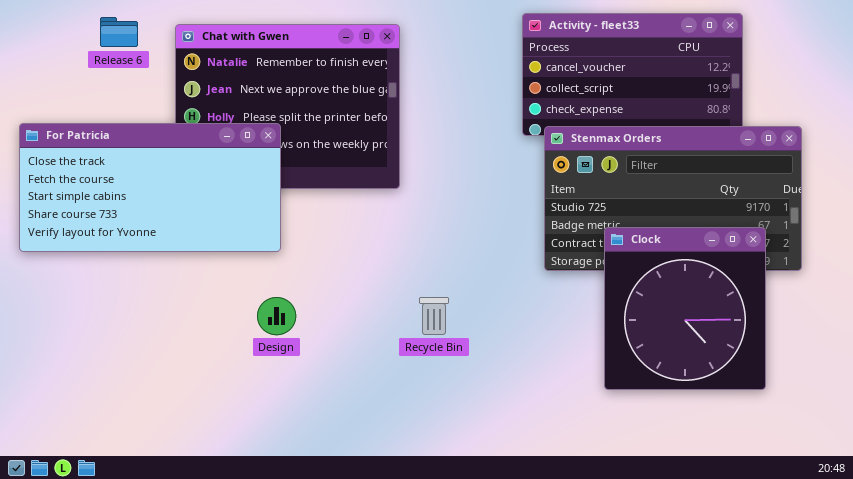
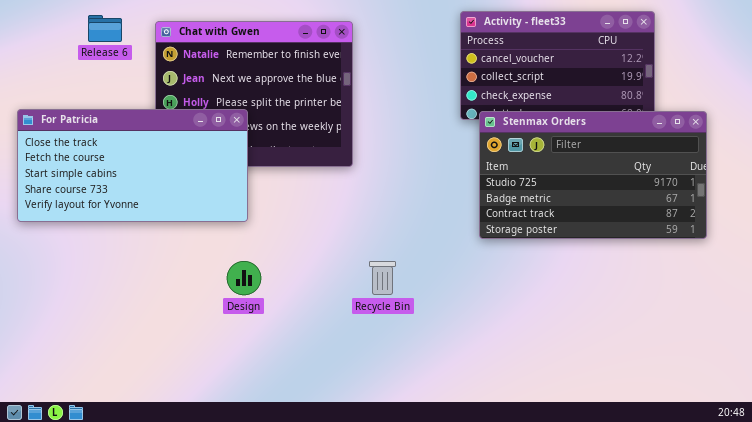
Clock: [604,227,766,390] -> none, closed

